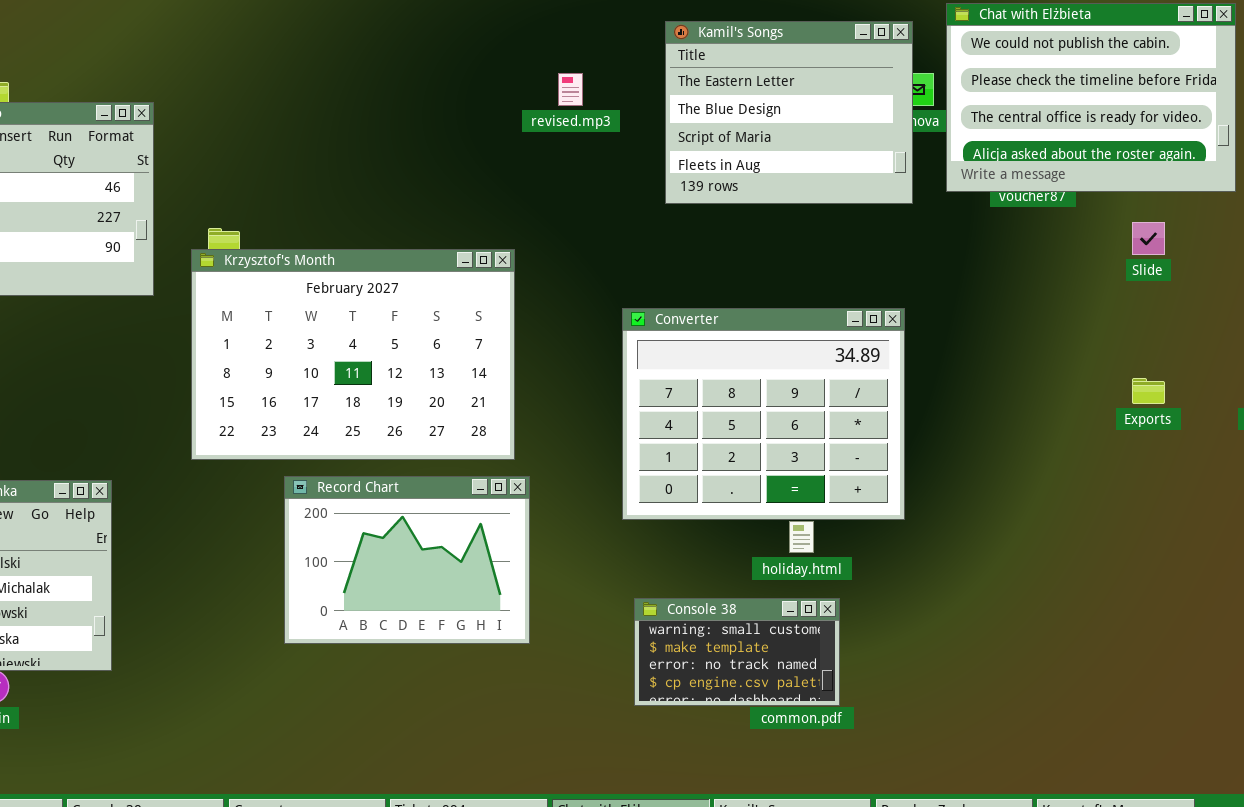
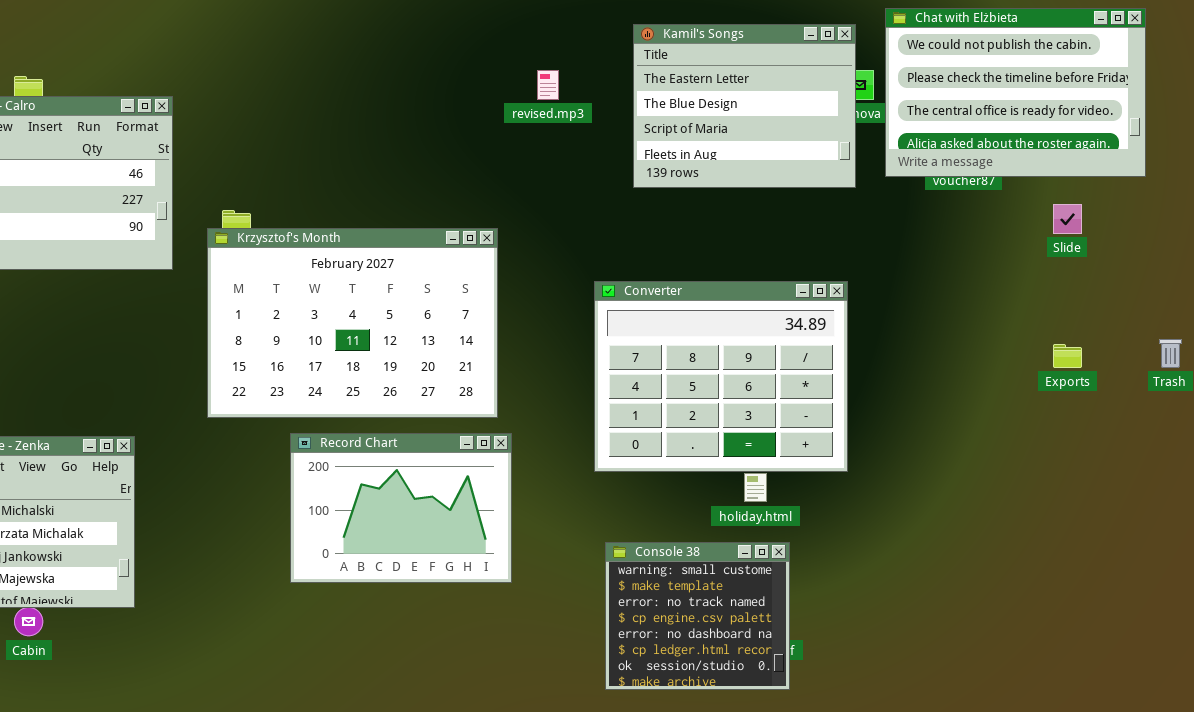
Console 38: [634,598,840,706] -> [605,542,790,690], resized

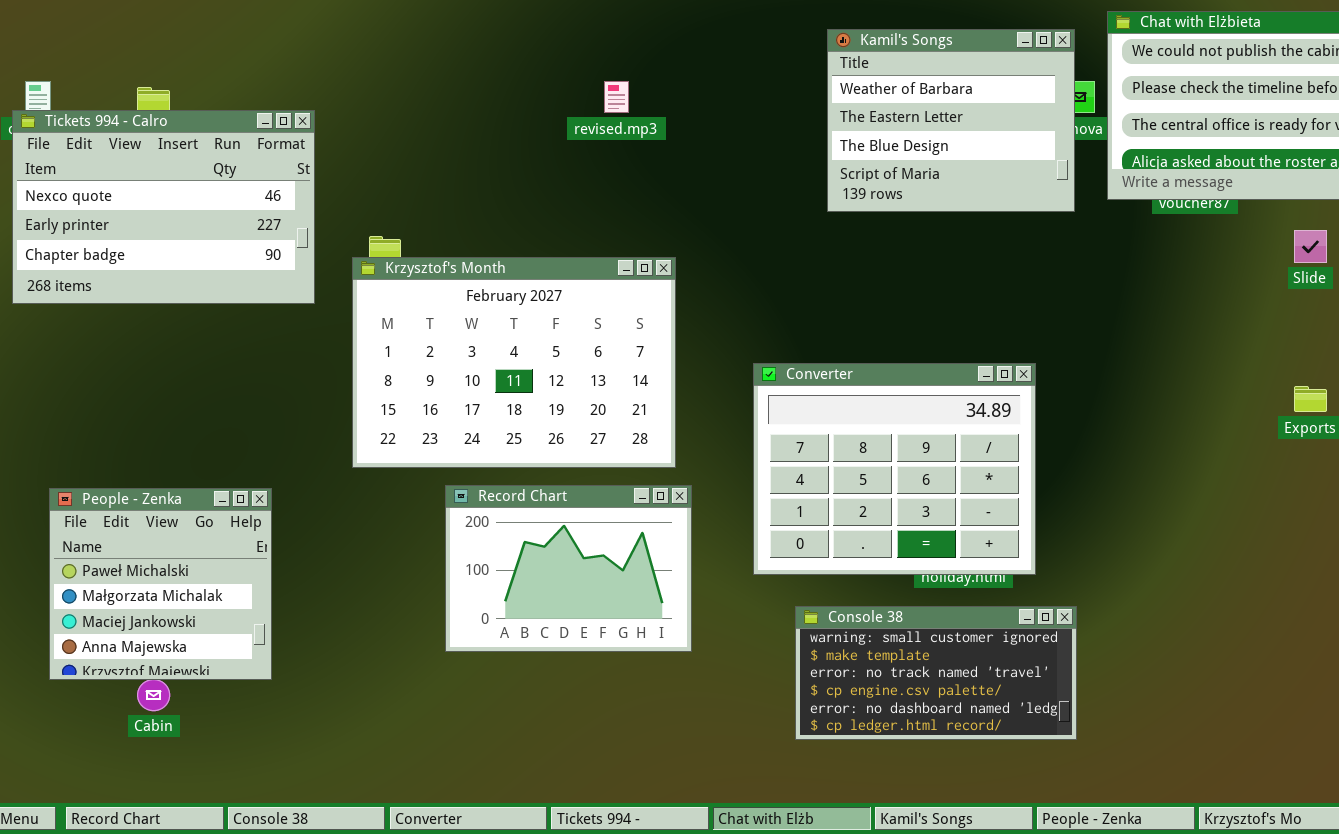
Kamil's Songs: [633,24,856,188] -> [827,29,1075,212], scrolled up 1 row
revised.mp3: [537,70,559,100] -> [604,81,629,113], moved
Converter: [594,281,848,472] -> [753,363,1036,575], moved
Console 38: [605,542,790,690] -> [795,606,1077,740], resized

